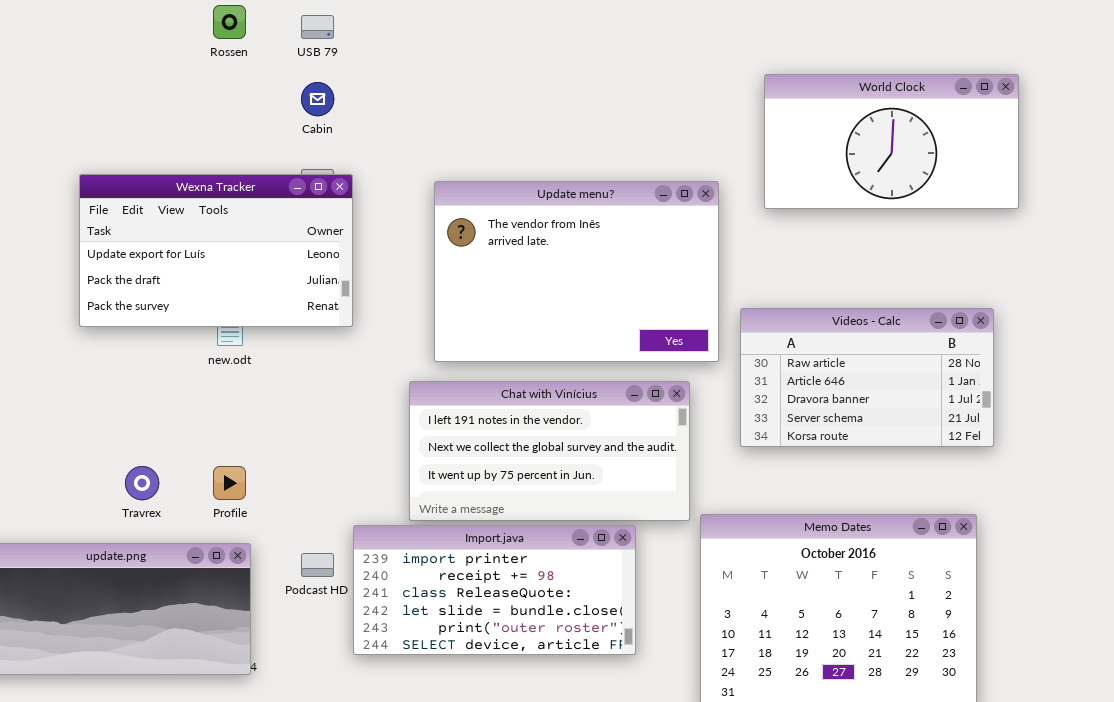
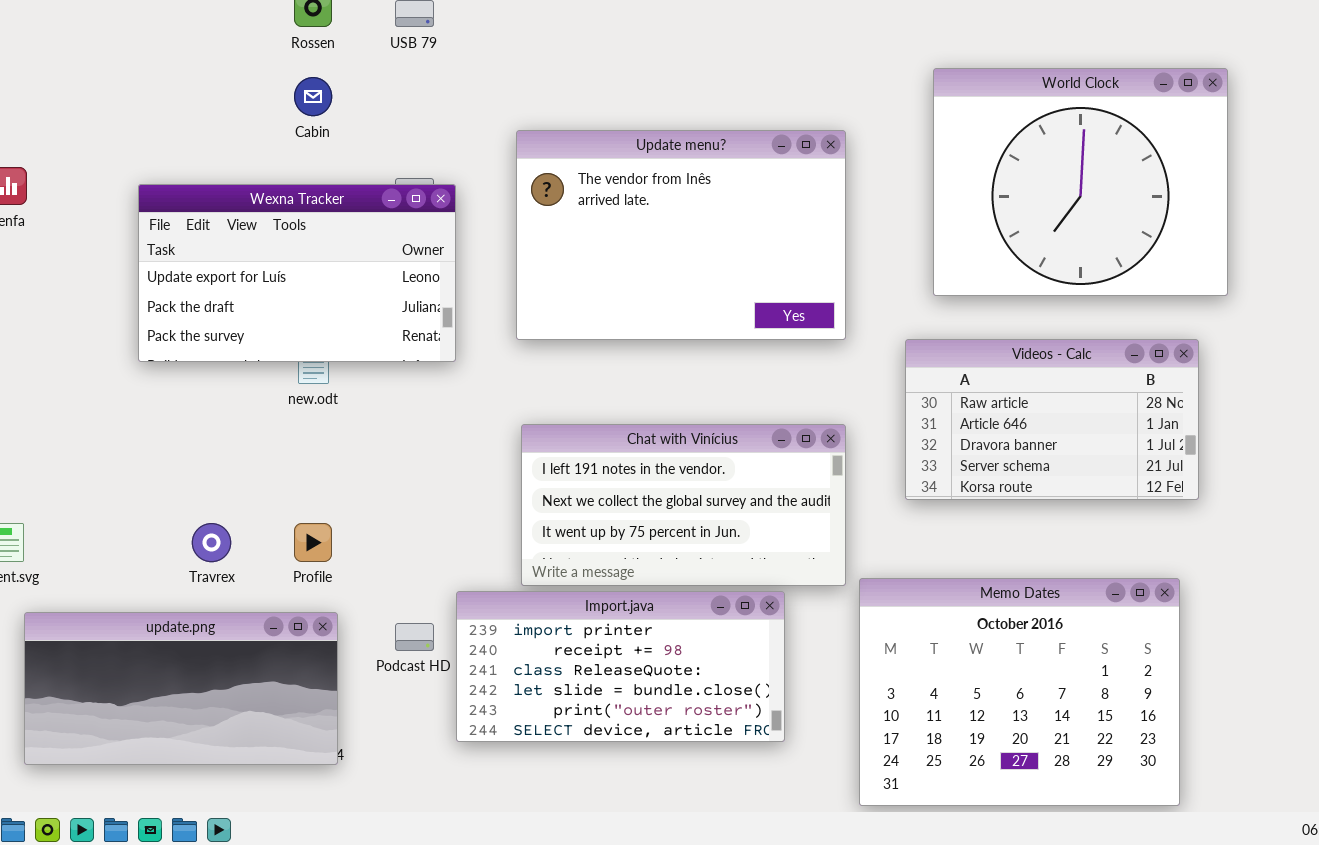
World Clock: [764,74,1019,209] -> [933,68,1228,296], resized
Cabin: [301,82,334,116] -> [294,77,332,116], moved
Update menu?: [434,181,719,362] -> [516,130,846,340], moved

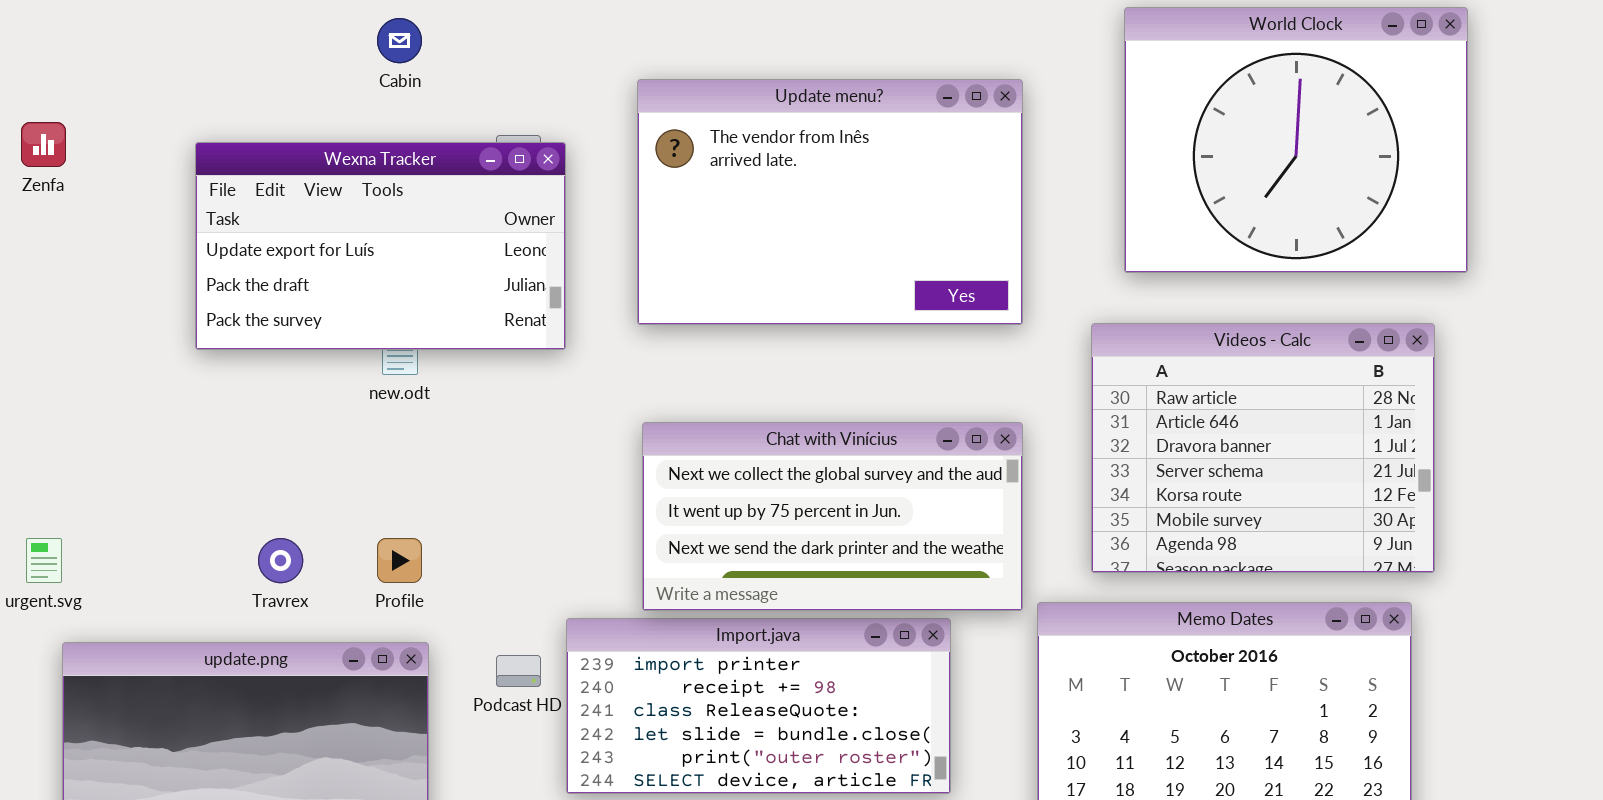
Videos - Calc: [905,339,1199,500] -> [1091,323,1435,573], resized
Chat with Vinícius: [521,424,846,586] -> [642,422,1023,611], scrolled down 1 row

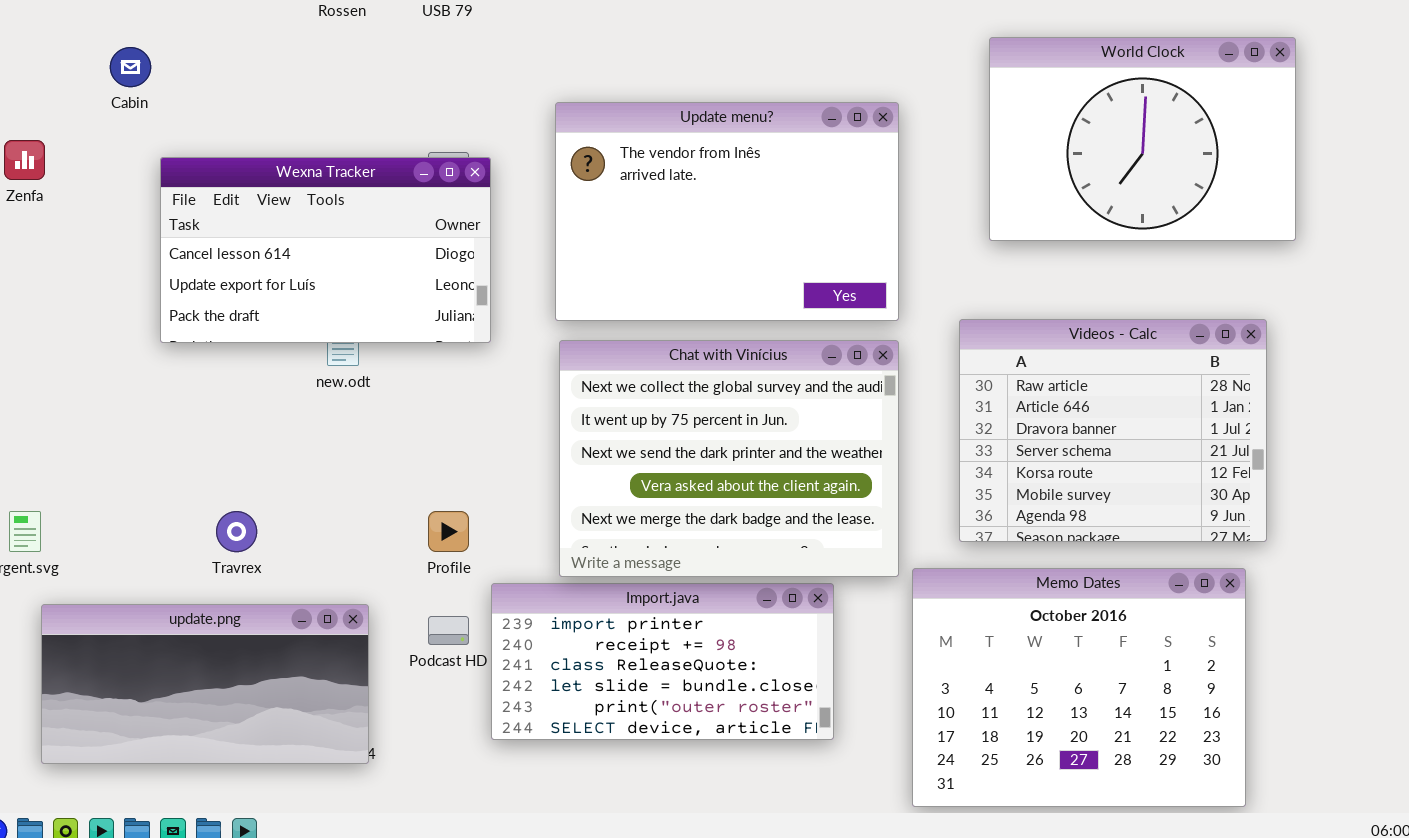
World Clock: [1124,7,1468,273] -> [989,37,1296,241], resized
Cabin: [377,18,422,63] -> [110,47,151,87], moved
Wexna Tracker: [195,142,566,350] -> [160,157,491,343], scrolled up 1 row
Chat with Vinícius: [642,422,1023,611] -> [559,340,899,577], resized
Profile: [377,538,422,583] -> [428,511,469,552], moved

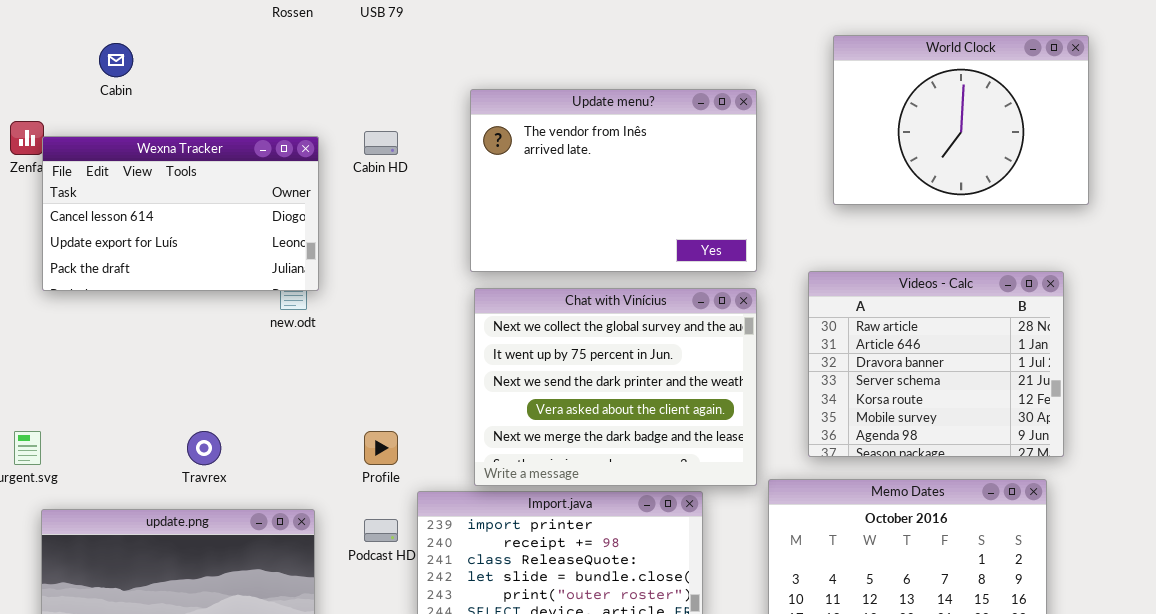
Wexna Tracker: [160,157,491,343] -> [42,136,319,291], moved

